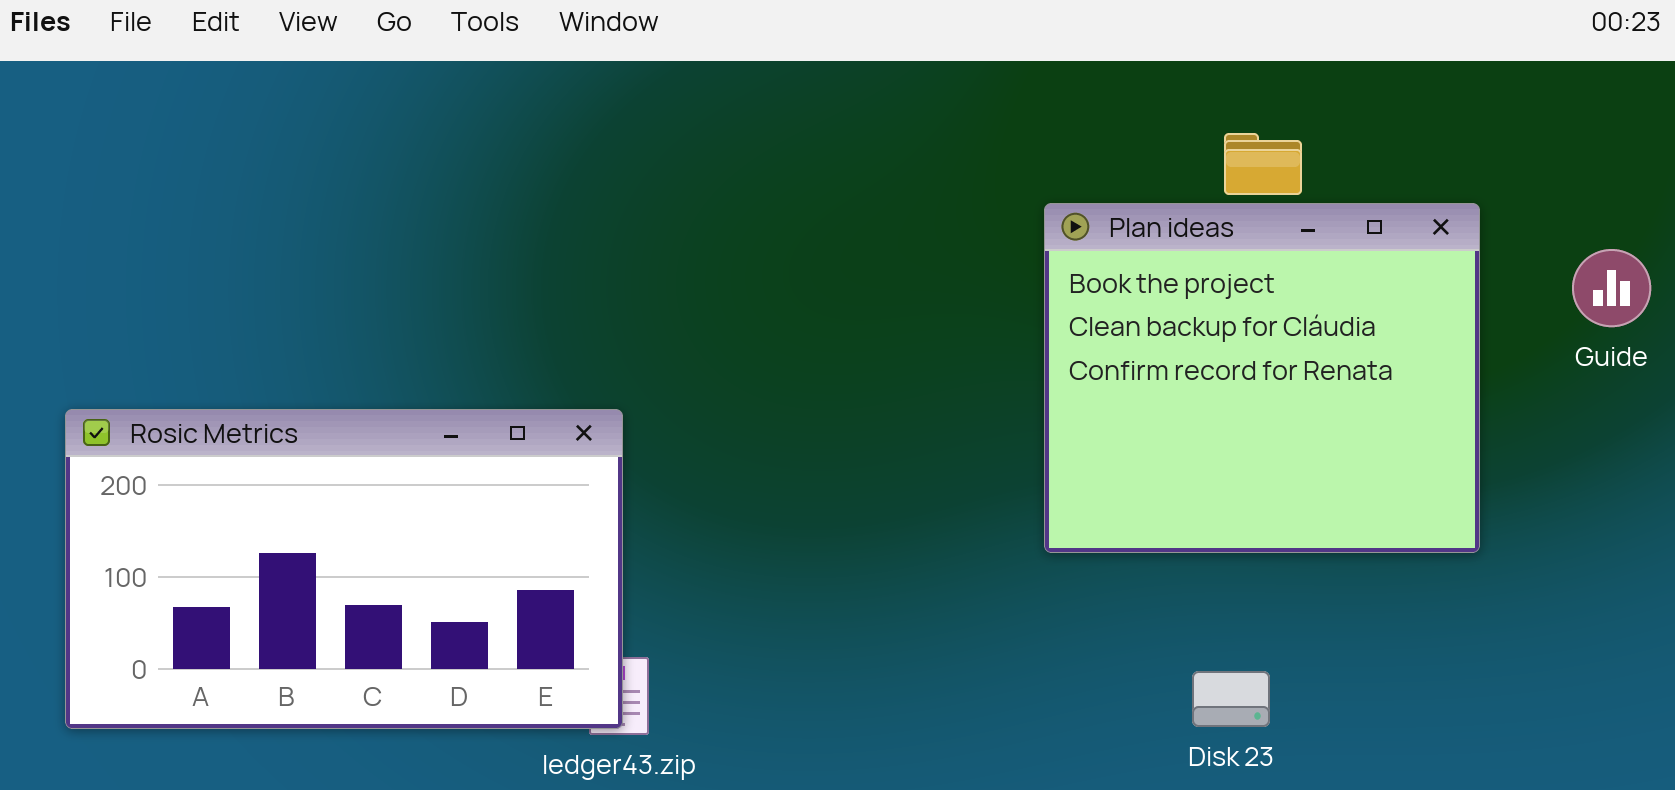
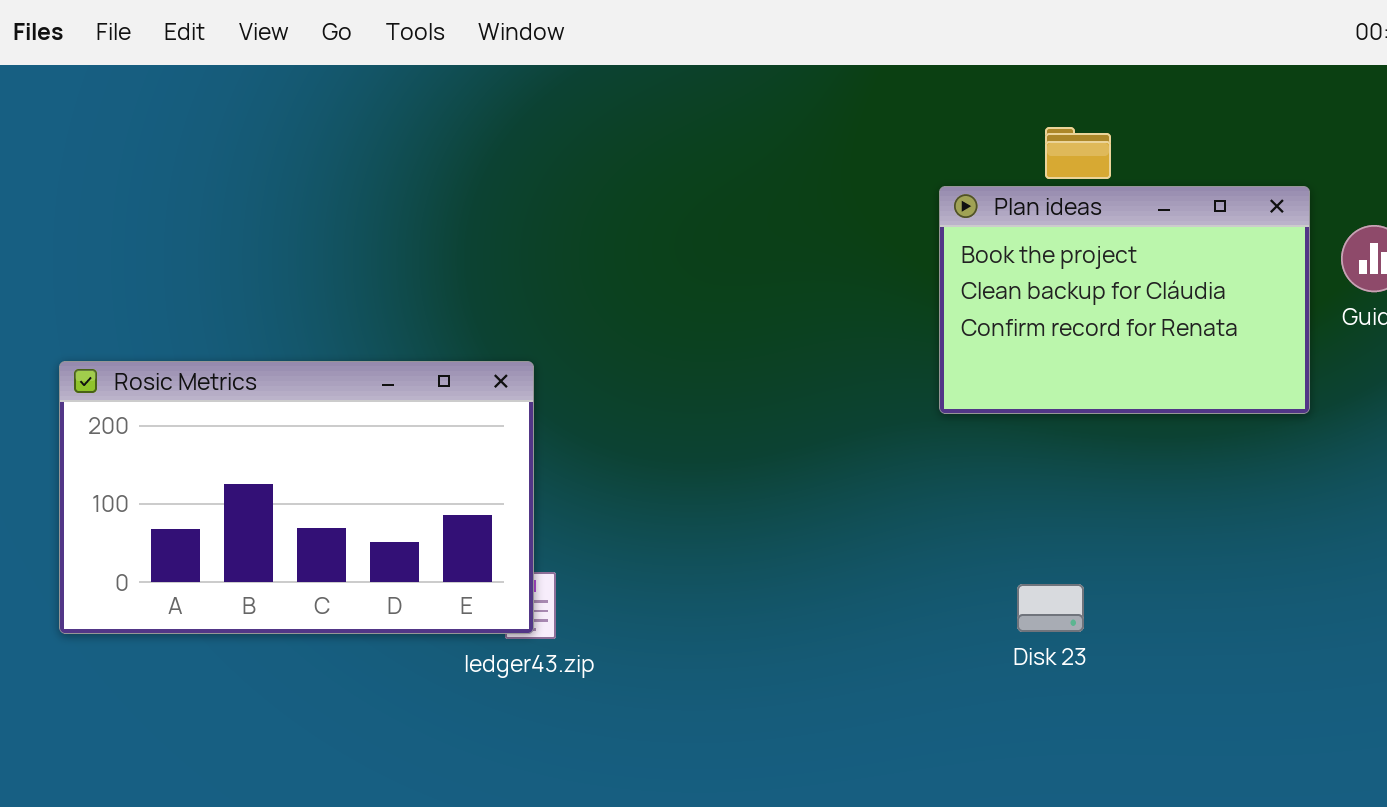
Plan ideas: [1044,203,1480,553] -> [939,186,1310,414], moved, resized

